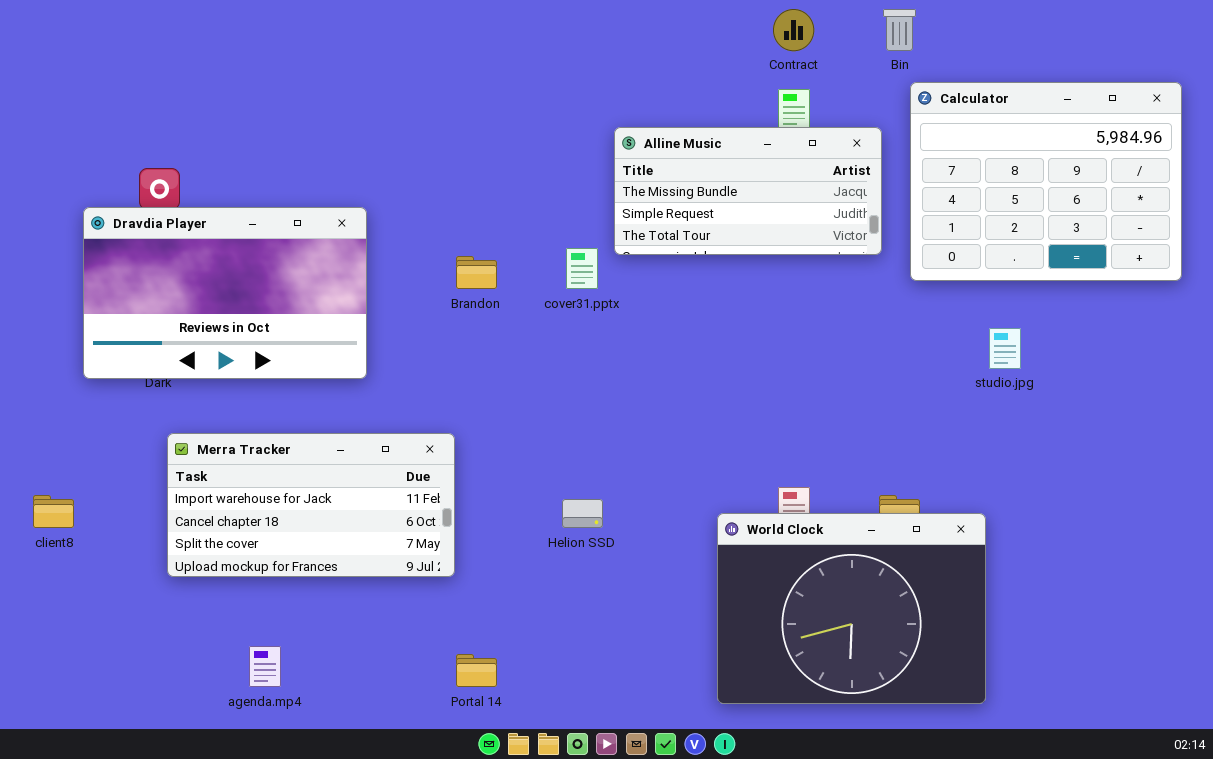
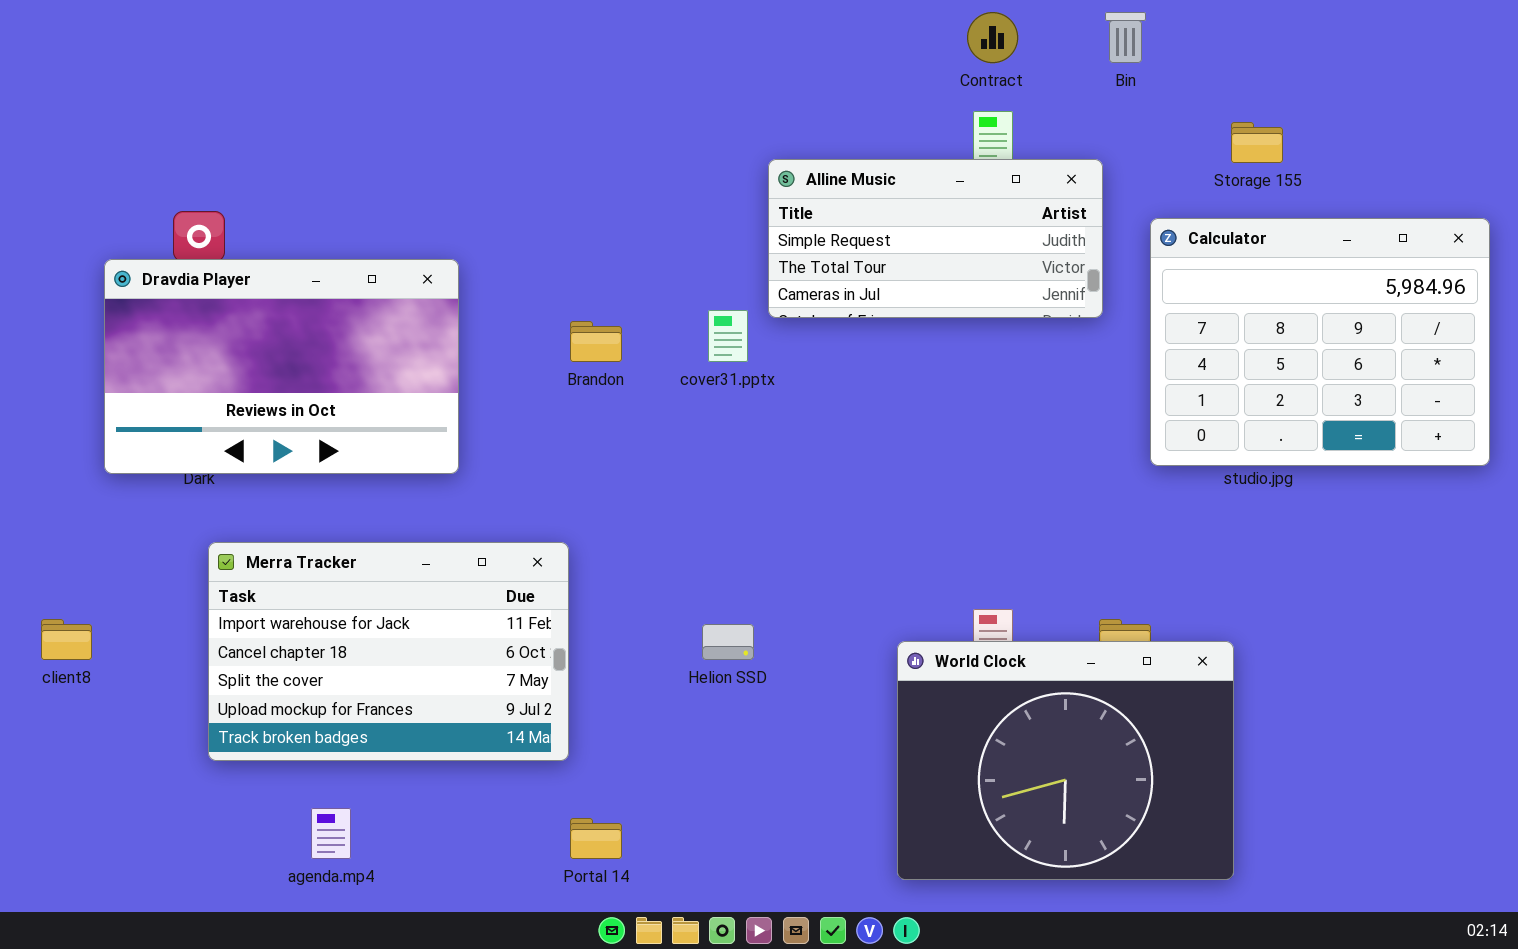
Calculator: [910,82,1182,281] -> [1150,218,1490,466], moved
Alline Music: [614,127,882,255] -> [768,159,1103,318], scrolled down 1 row
Merra Tracker: [167,433,455,577] -> [208,542,569,761], resized

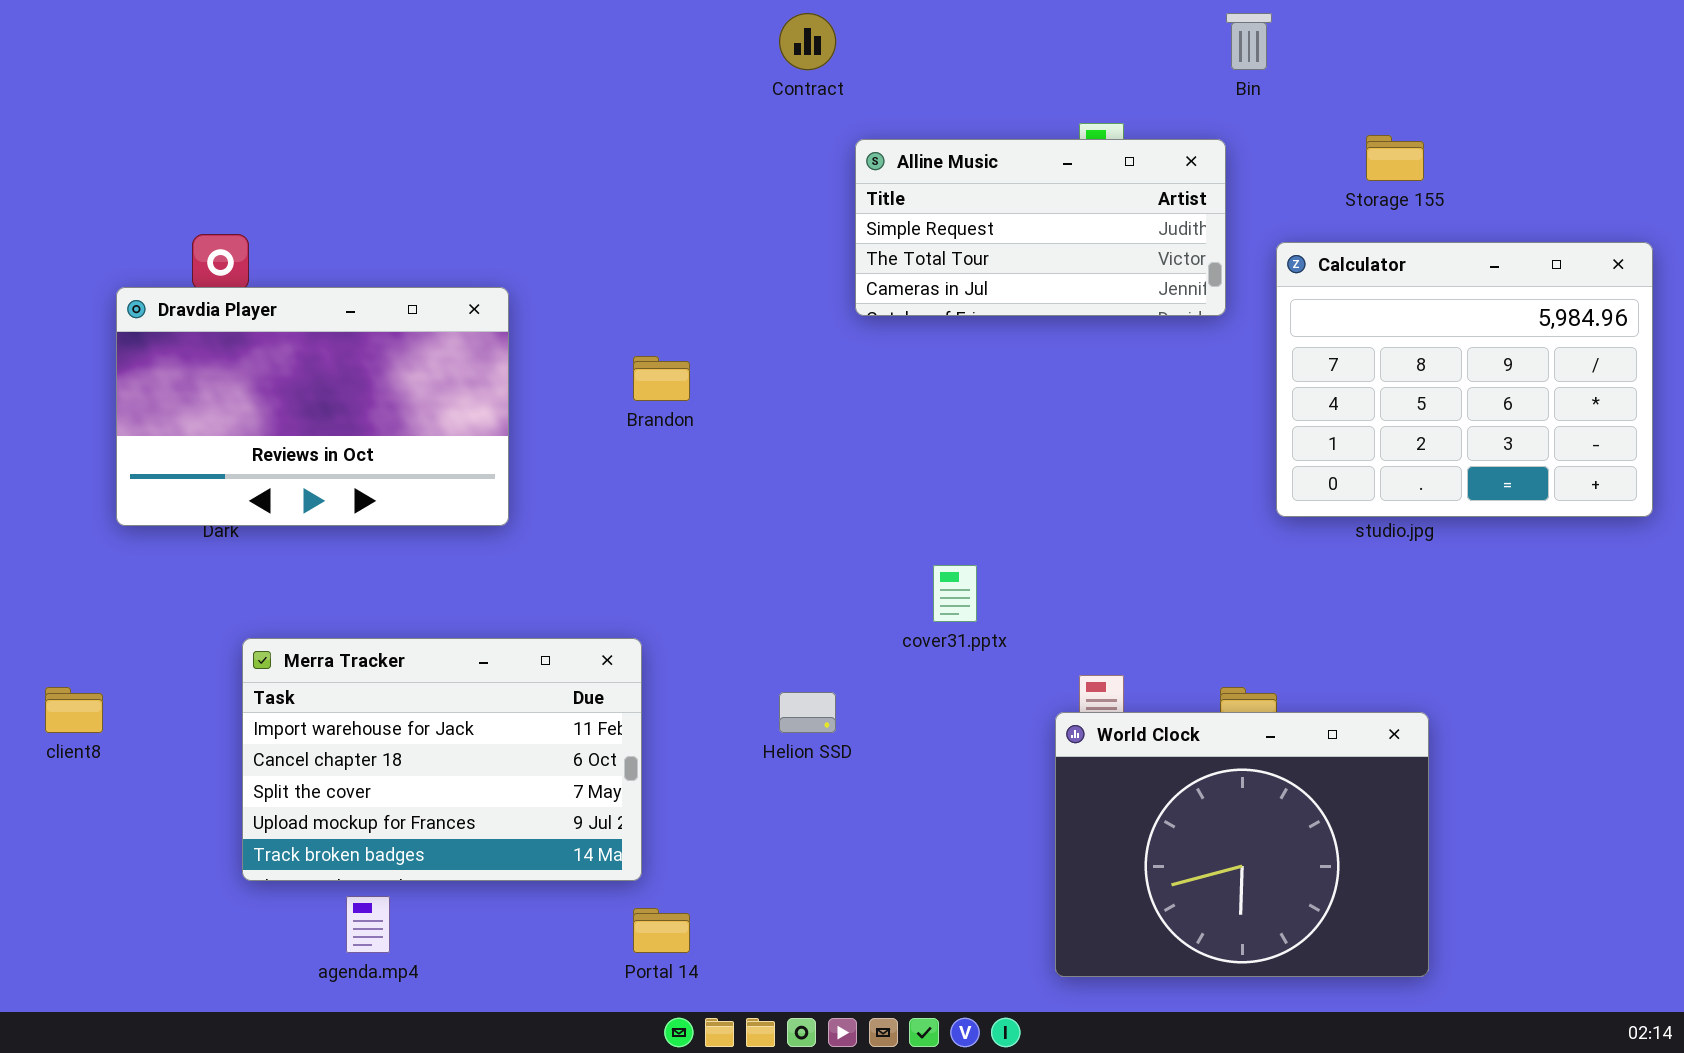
Contract: [967,12,1018,63] -> [779,13,836,70], moved
Alline Music: [768,159,1103,318] -> [855,139,1226,316], moved
cover31.pptx: [708,310,748,362] -> [933,565,977,622], moved
Merra Tracker: [208,542,569,761] -> [242,638,642,881], moved
World Clock: [897,641,1234,880] -> [1055,712,1429,977], moved

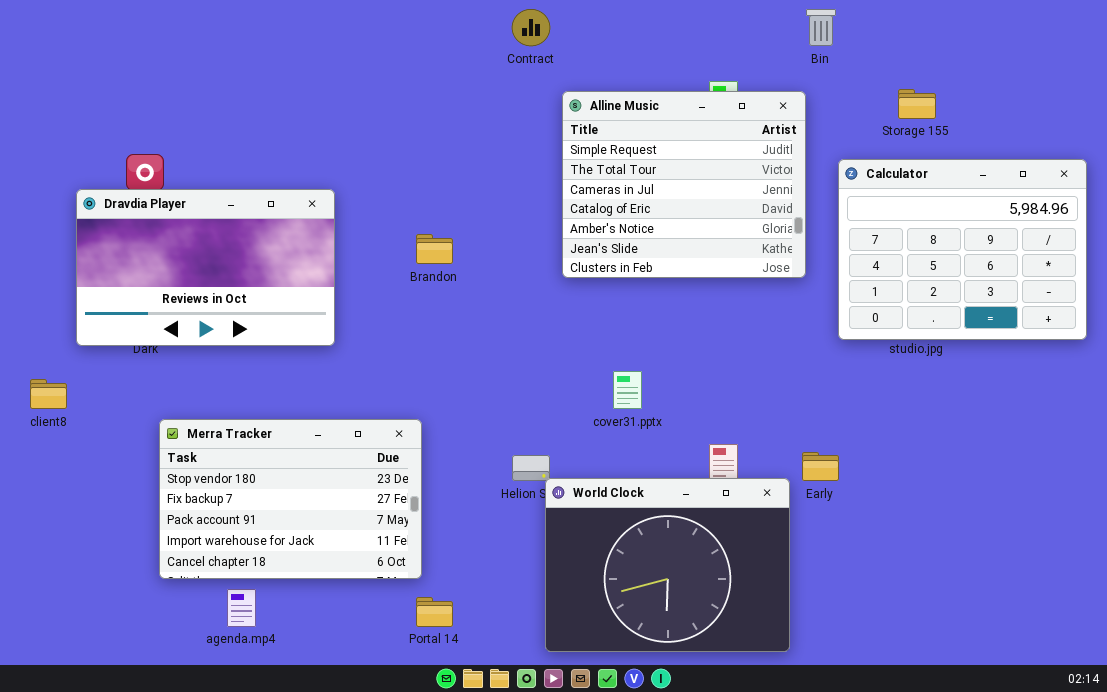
Alline Music: [855,139,1226,316] -> [562,91,806,278], resized
Merra Tracker: [242,638,642,881] -> [159,419,422,579], scrolled up 3 rows
client8: [45,687,103,733] -> [30,379,67,409], moved
World Clock: [1055,712,1429,977] -> [545,478,790,652], moved

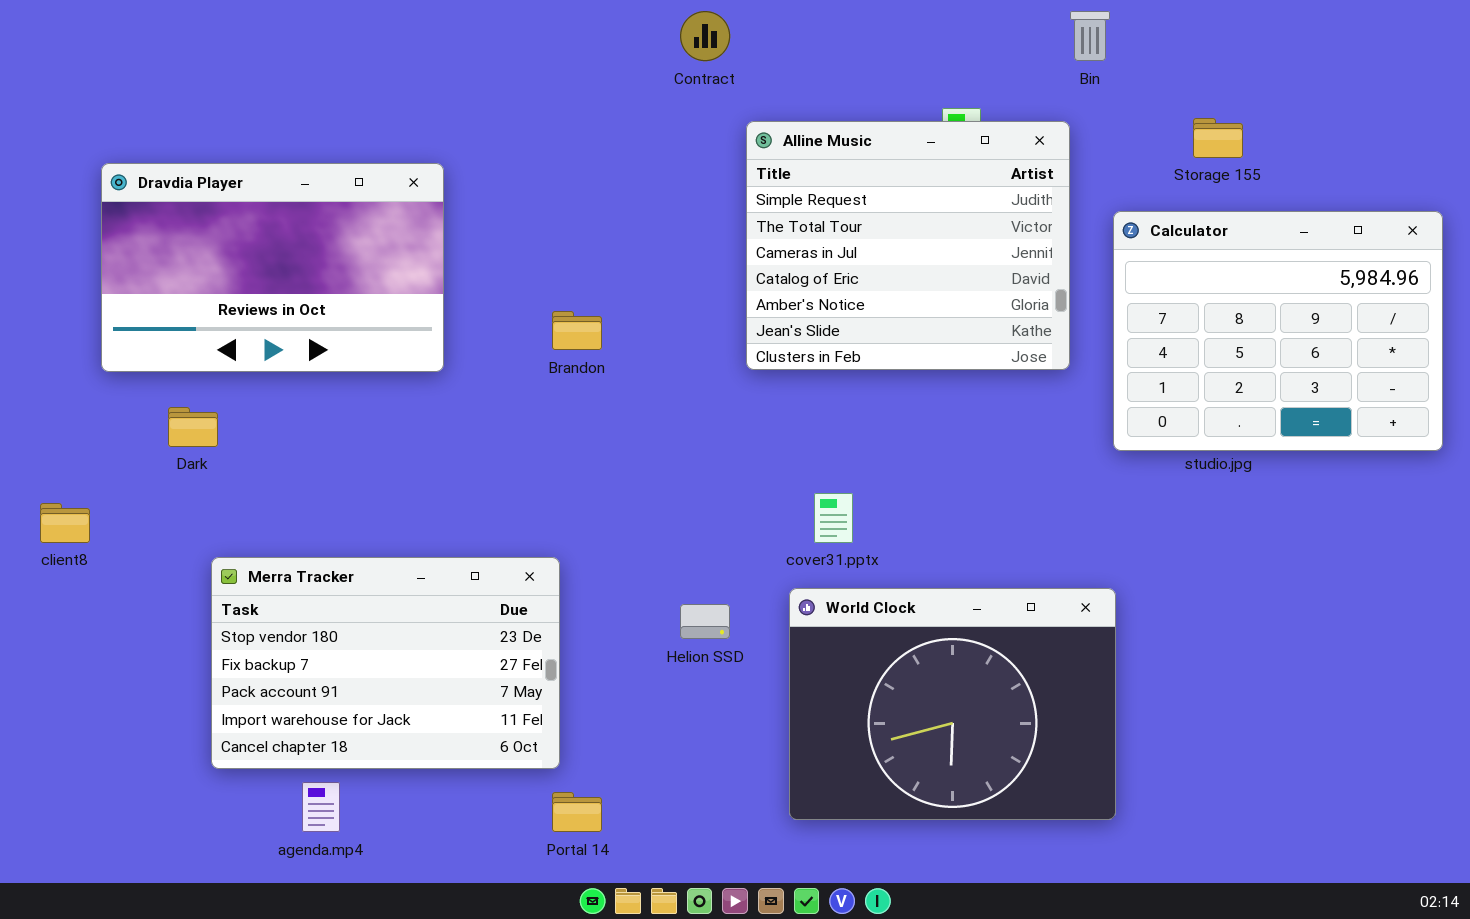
Dravdia Player: [76,189,335,346] -> [101,163,444,372], moved
World Clock: [545,478,790,652] -> [789,588,1116,820], moved

